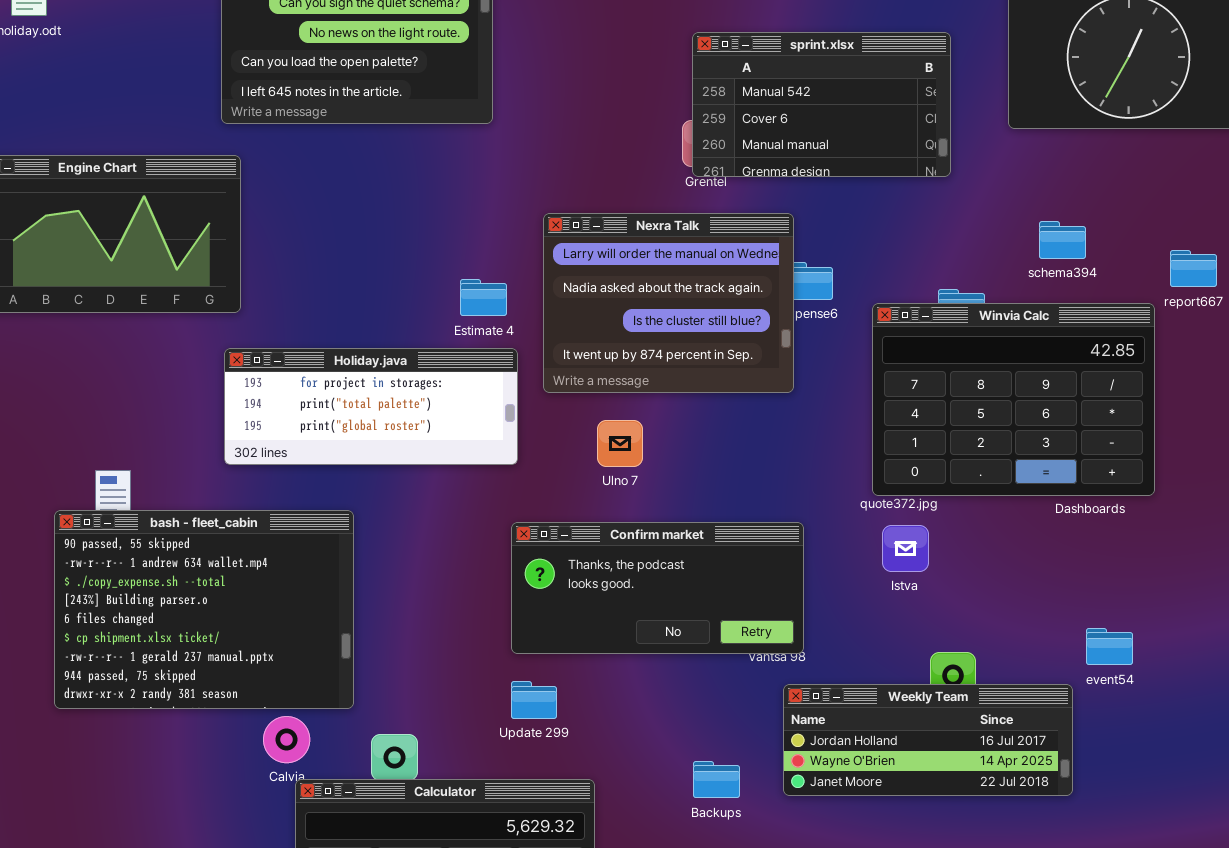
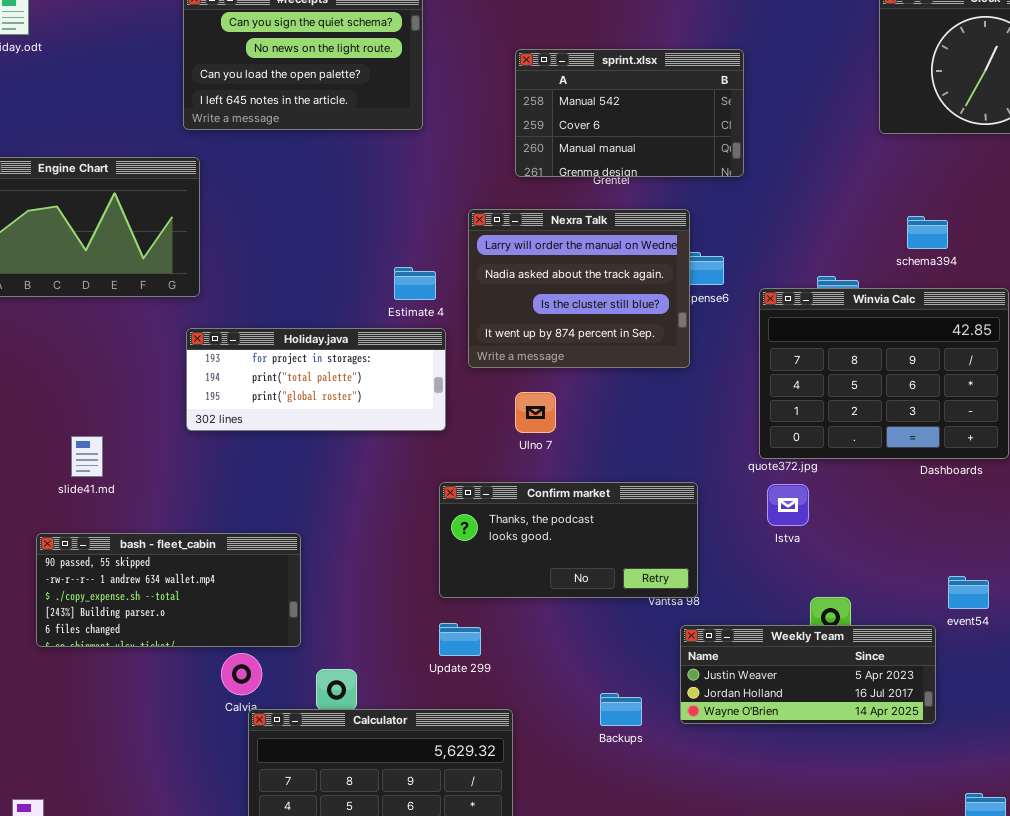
sprint.xlsx: [692,32,951,177] -> [515,49,744,177], moved
bash - fleet_cabin: [54,510,354,709] -> [36,533,301,647], resized
Weekly Team: [783,684,1073,796] -> [680,625,936,724], scrolled up 1 row

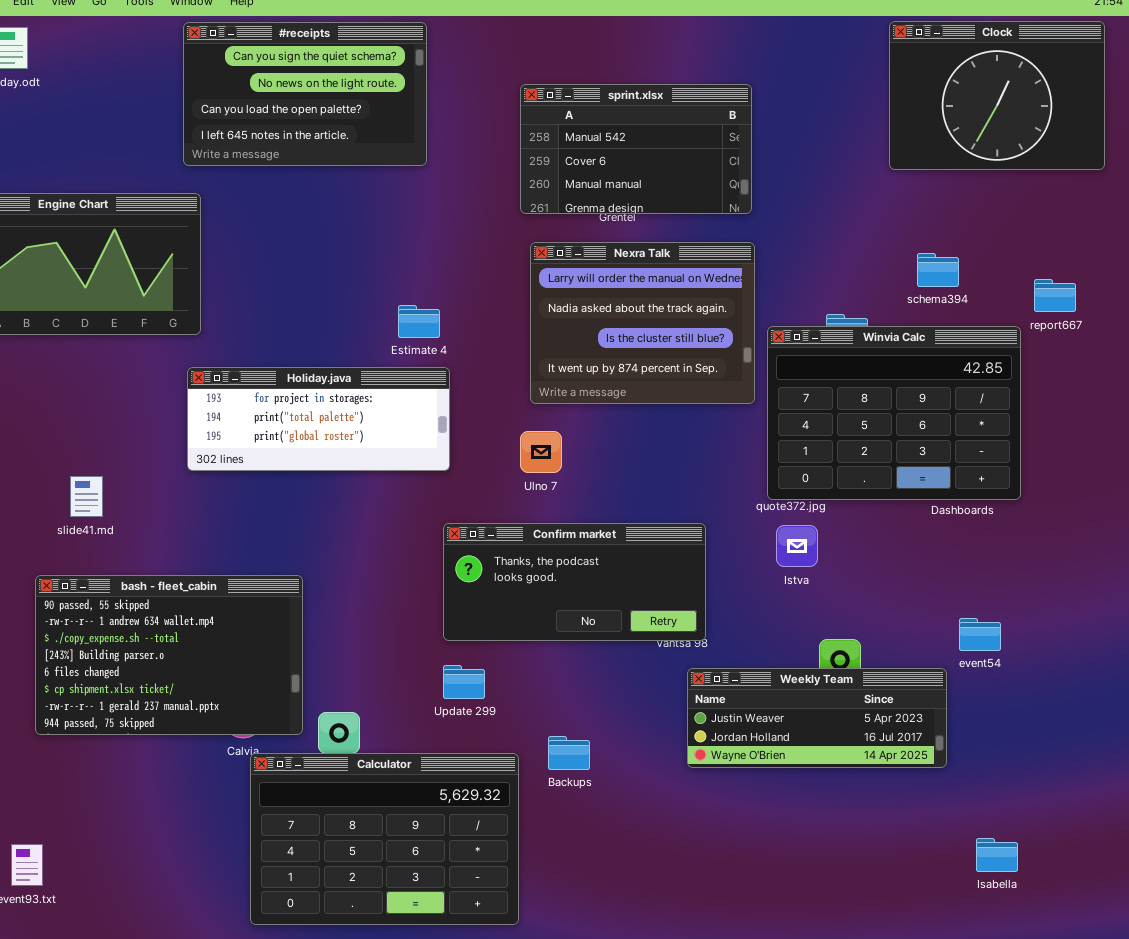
Nexra Talk: [468,209,690,368] -> [530,242,755,404], moved
bash - fleet_cabin: [36,533,301,647] -> [35,575,303,735], resized
Backups: [600,693,642,726] -> [548,736,590,770], moved

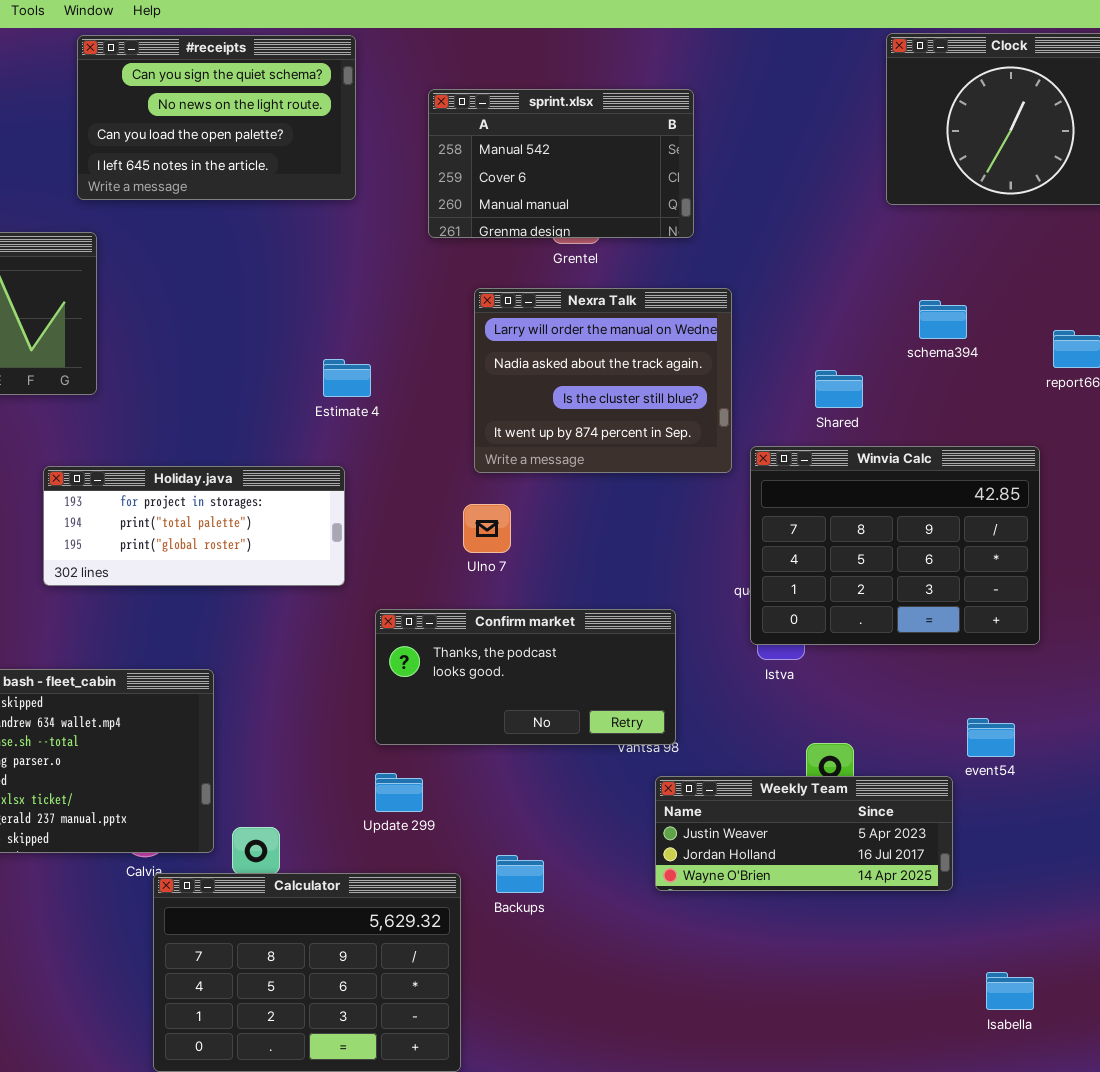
sprint.xlsx: [520,84,752,214] -> [428,89,694,238], moved
Winvia Calc: [767,326,1021,500] -> [750,446,1040,645], moved
Holiday.java: [187,367,450,471] -> [43,466,345,586], moved

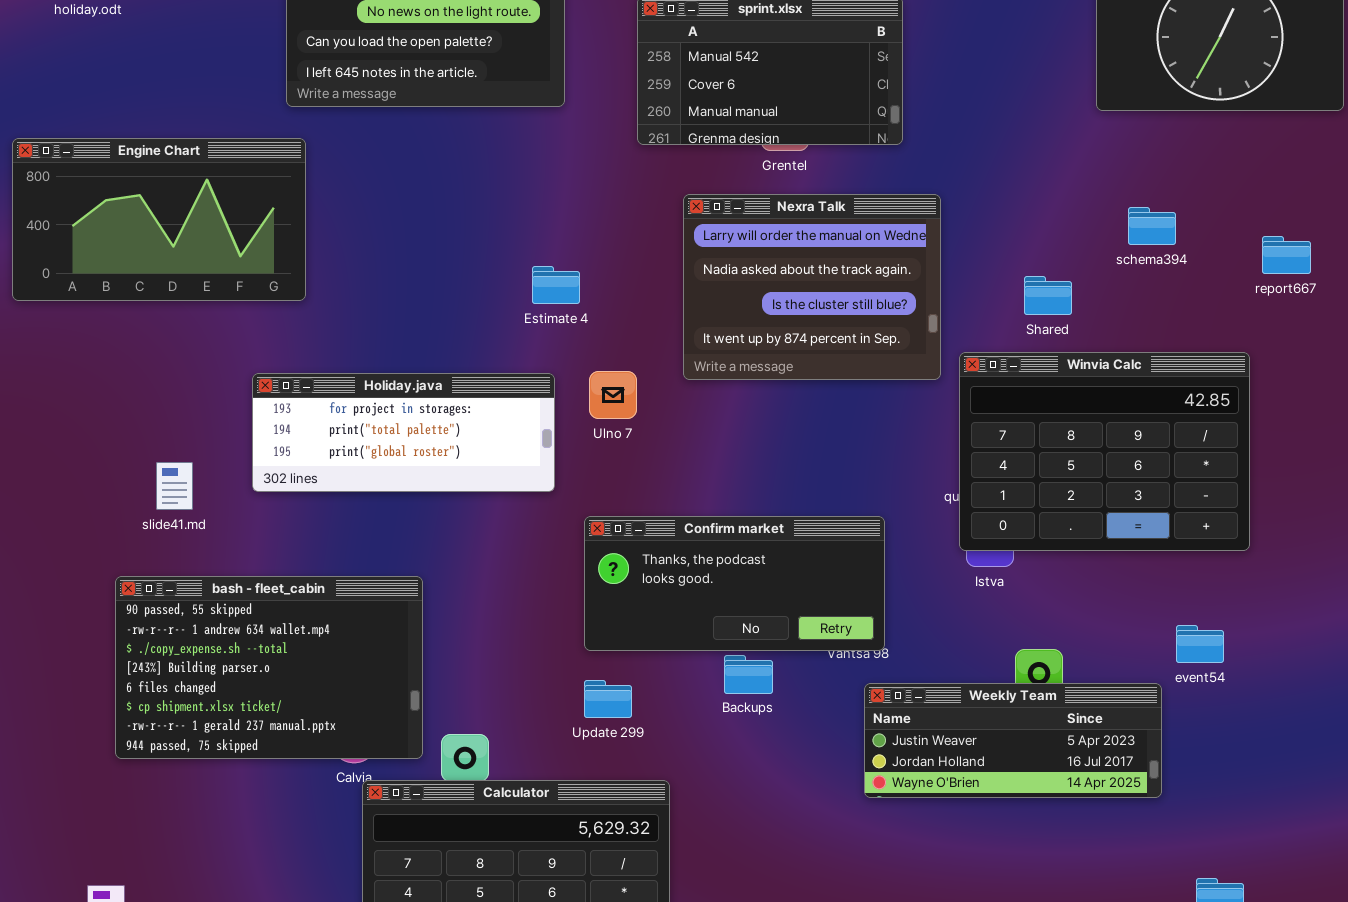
Ulno 7: [463,504,511,553] -> [589,371,637,419], moved
Backups: [496,855,544,893] -> [724,655,773,694], moved

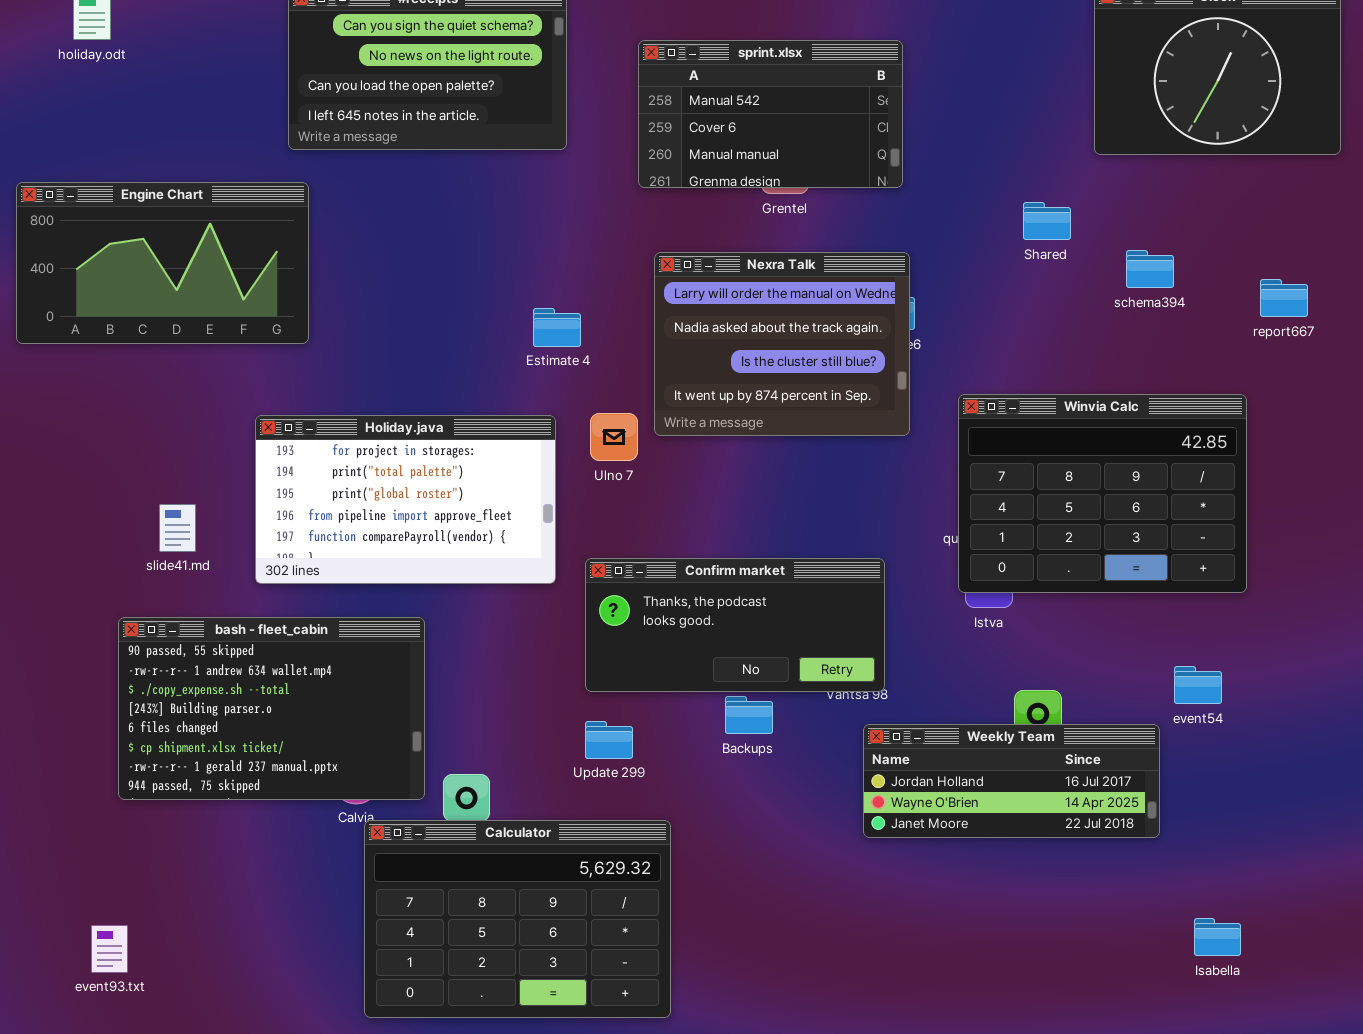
Nexra Talk: [683,194,941,380] -> [654,252,910,436], moved
Shared: [1024,276,1072,315] -> [1023,202,1071,240], moved
Holiday.java: [252,373,555,492] -> [255,415,556,584], resized
Weekly Team: [864,683,1162,798] -> [863,724,1160,838], scrolled down 1 row

